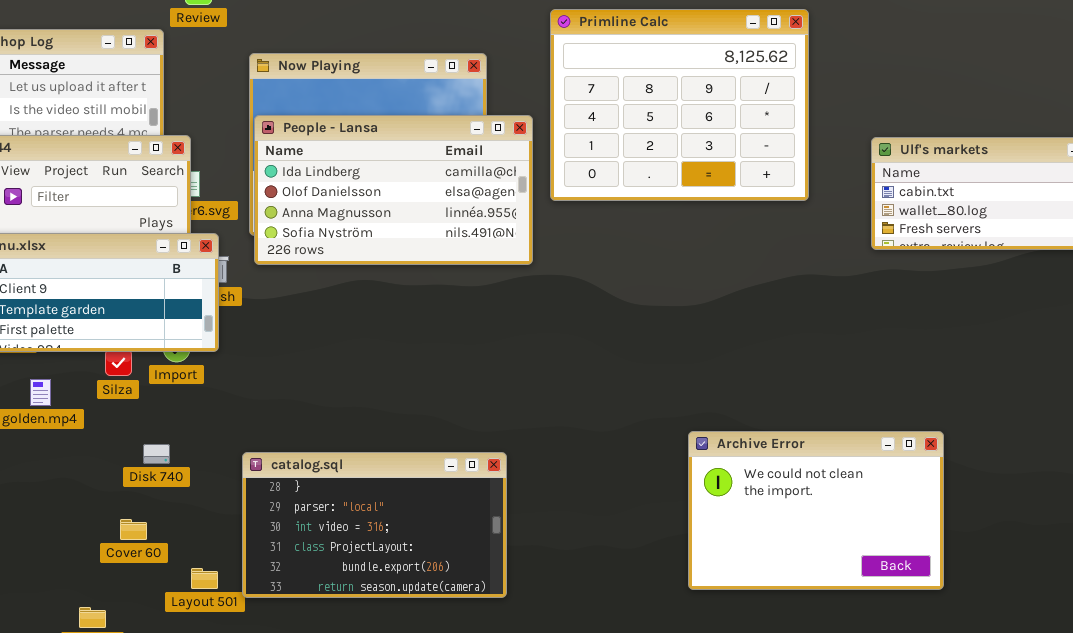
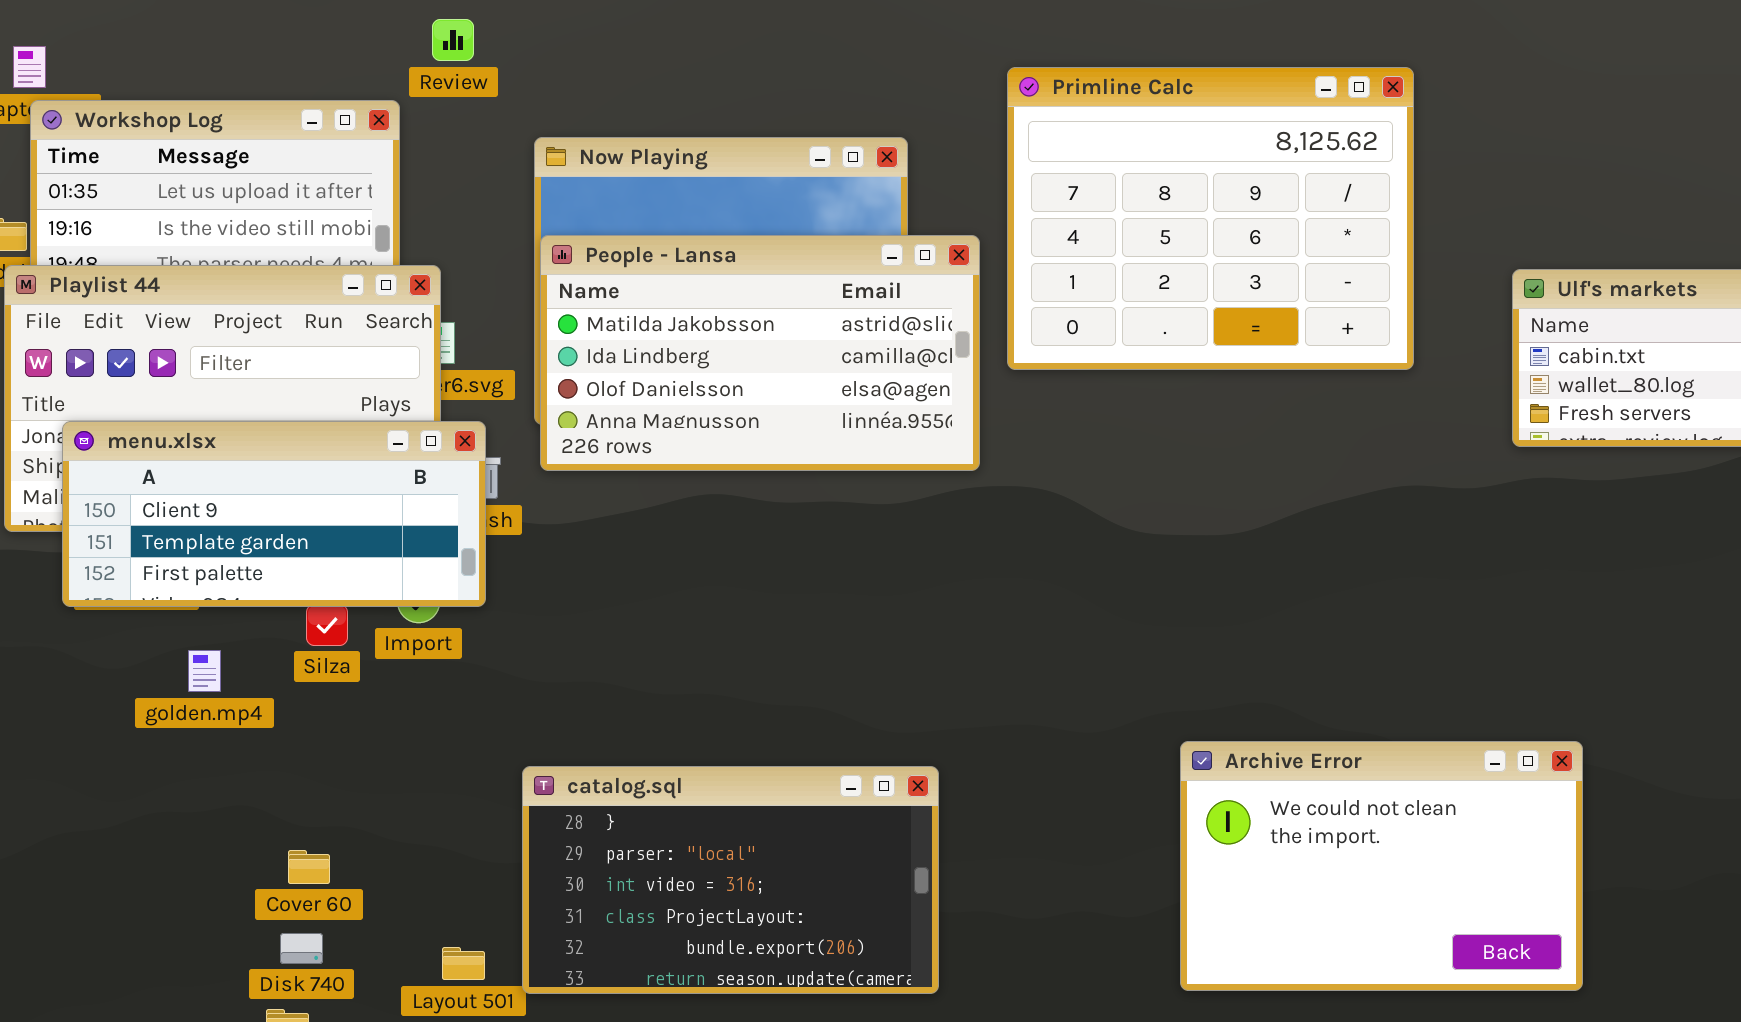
People - Lansa: [254,115,533,265] -> [540,235,980,471], scrolled up 1 row
Archive Error: [688,431,944,590] -> [1180,741,1583,991], moved
Disk 740: [143,444,170,464] -> [280,933,323,964], moved
Cover 60: [120,519,147,540] -> [288,850,330,884], moved

